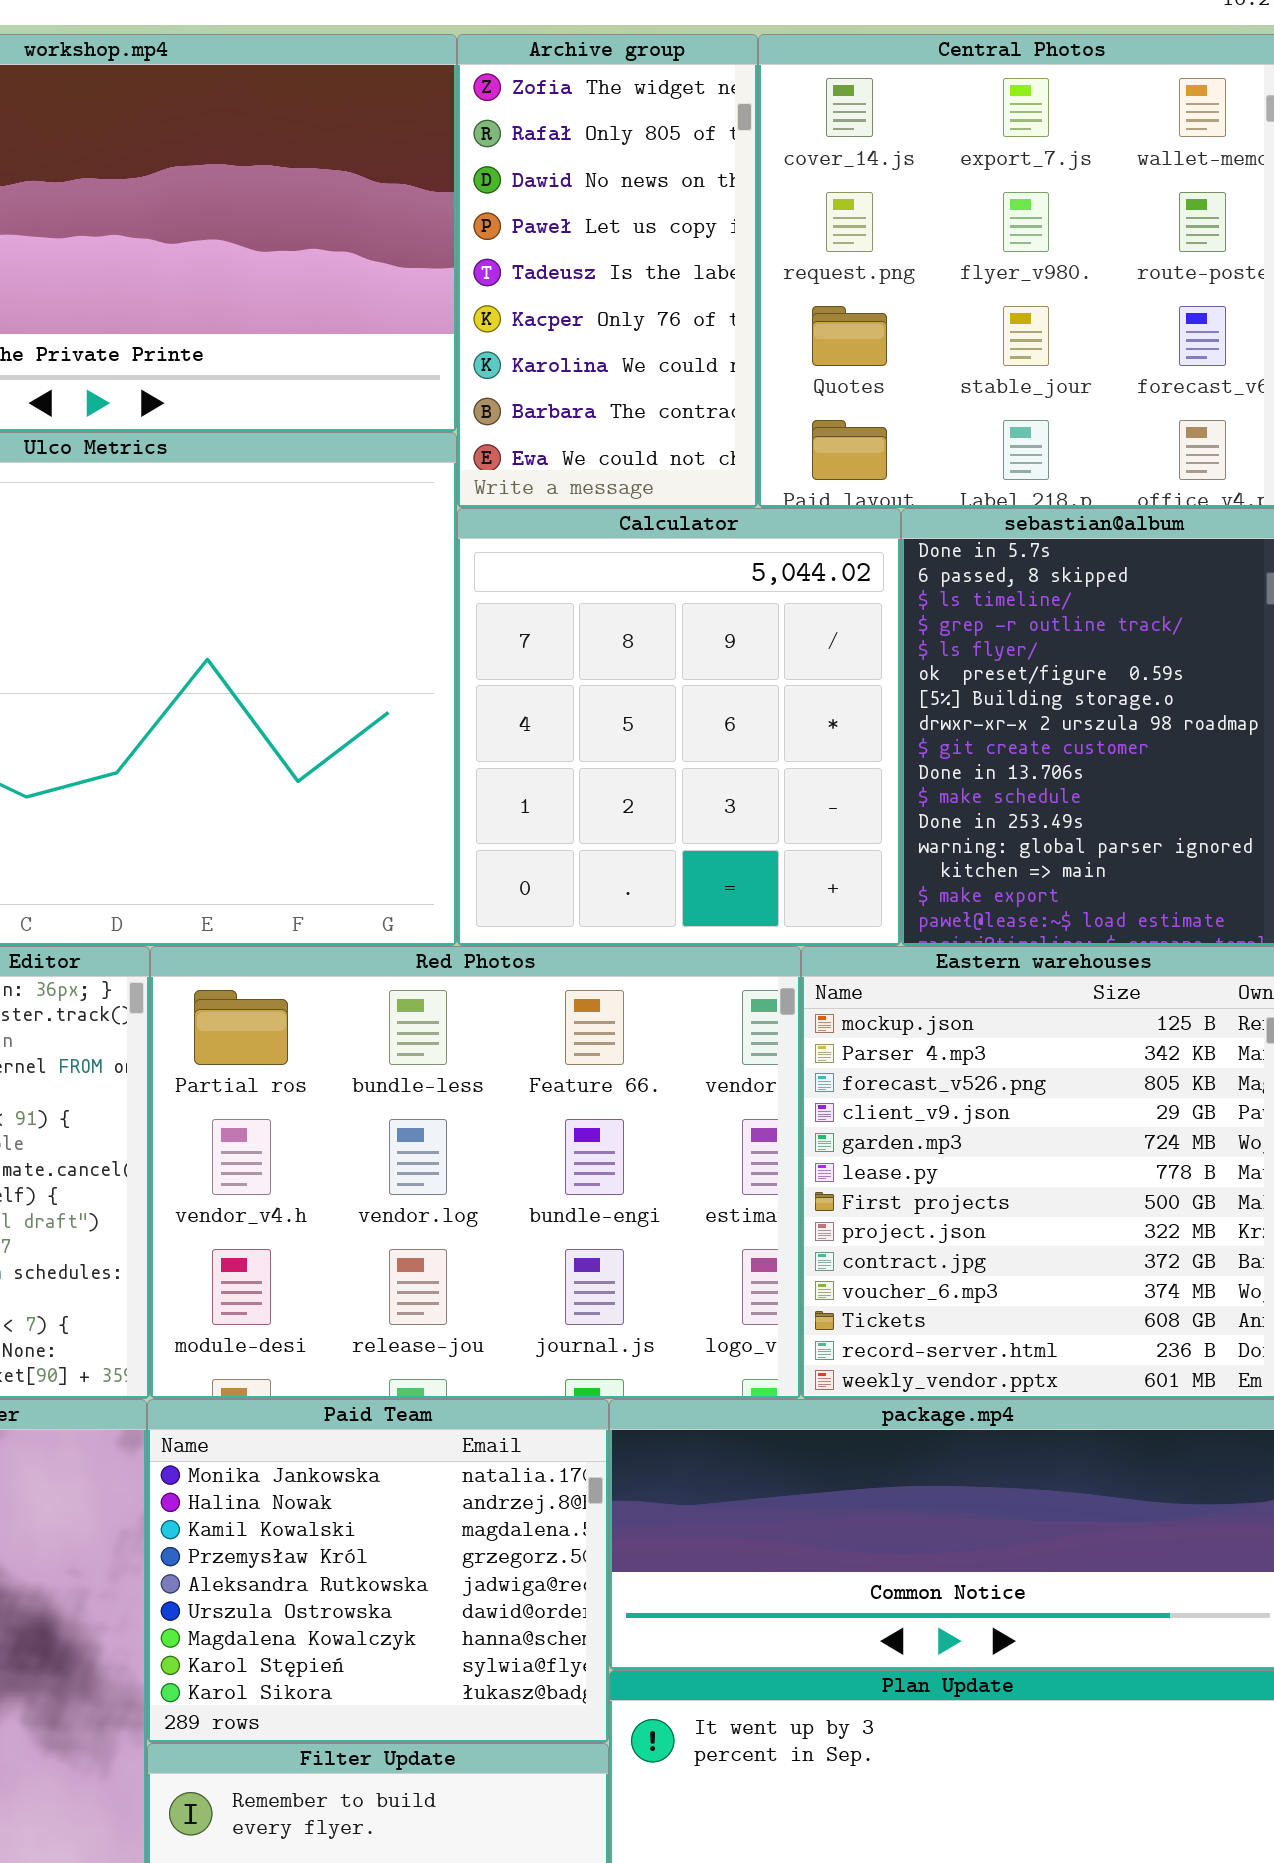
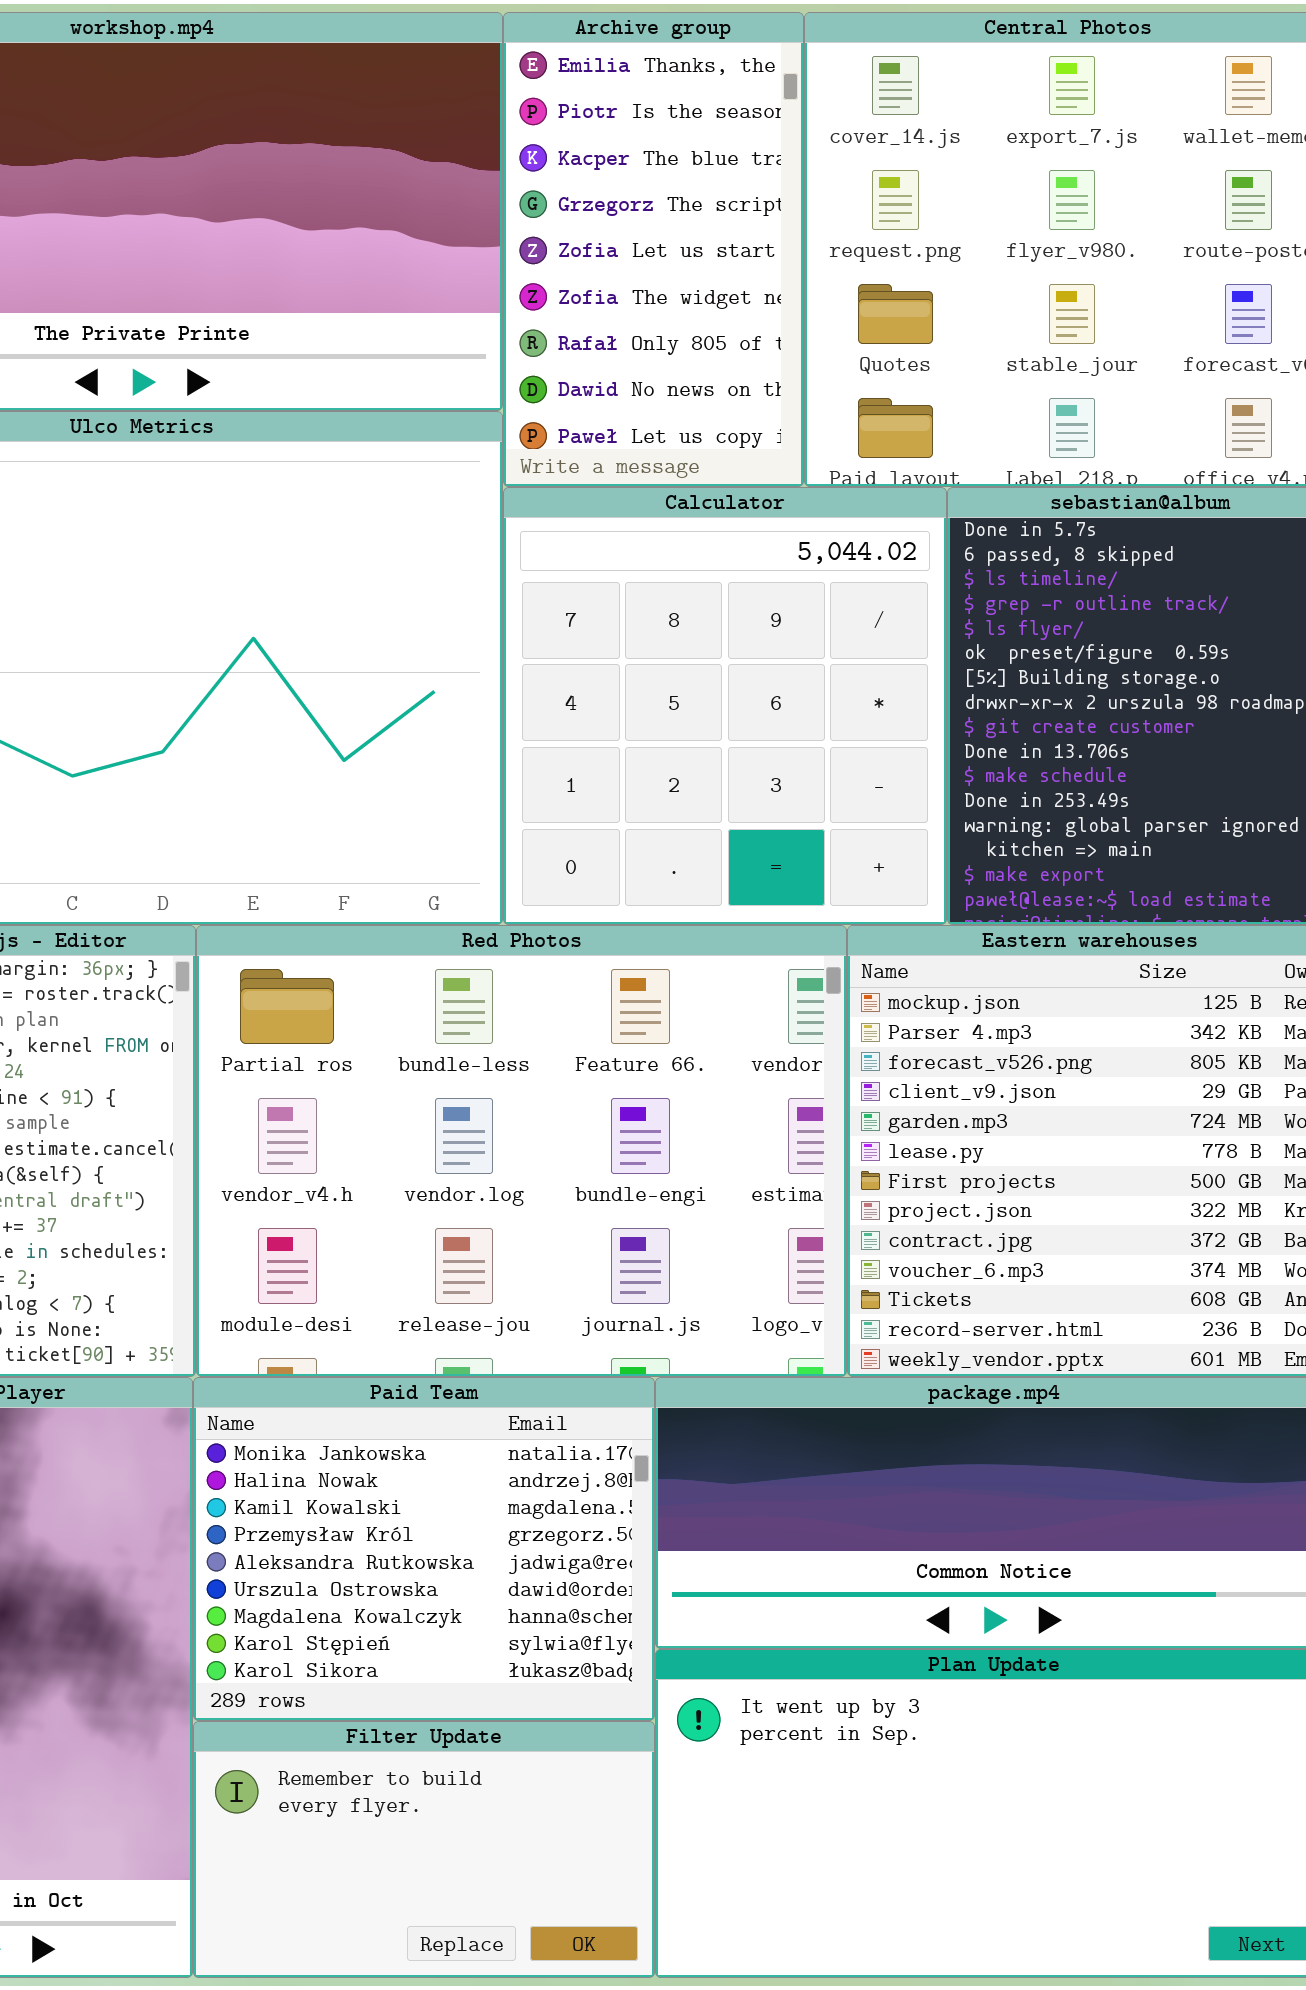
Archive group: [457,34,758,508] -> [503,12,804,487], scrolled up 5 rows

